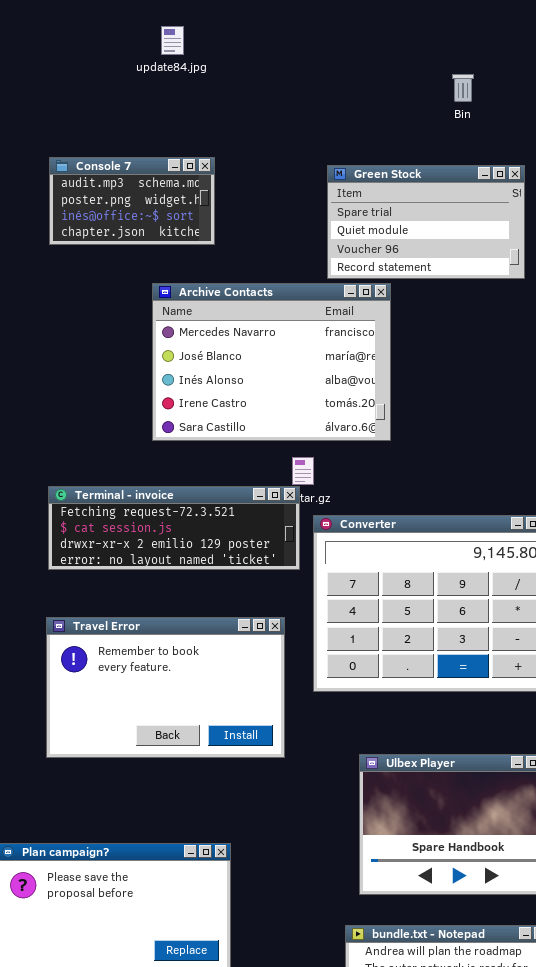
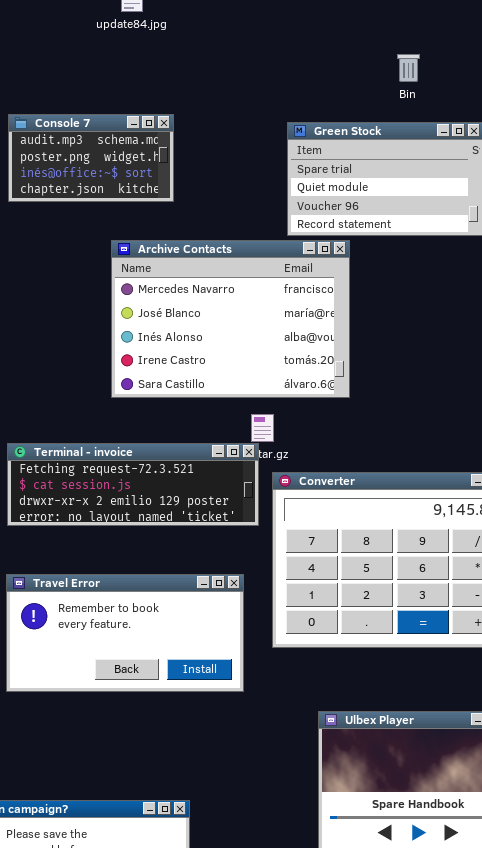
Bin: [452,74,474,102] -> [397,54,420,82], moved
Travel Error: [46,617,285,758] -> [6,574,244,692], resized

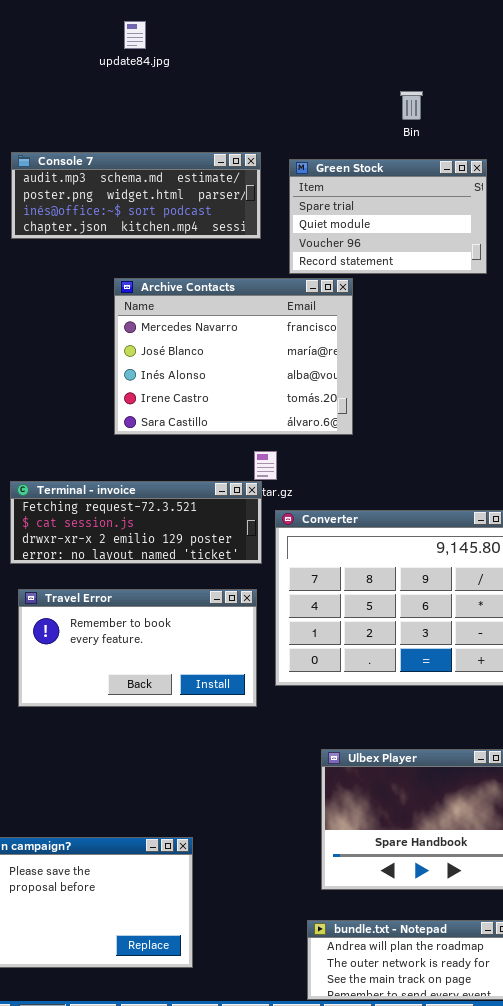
Console 7: [8,114,174,202] -> [11,152,261,239], resized
Travel Error: [6,574,244,692] -> [18,589,257,707], moved

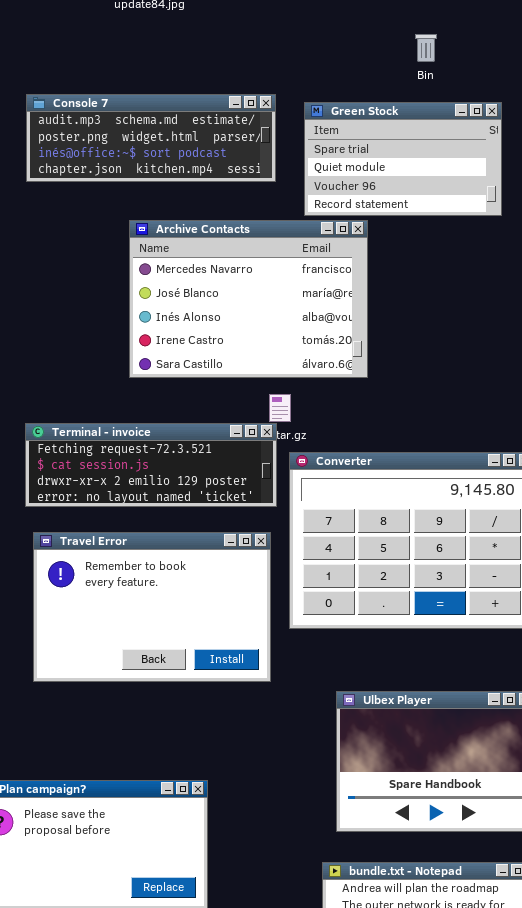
Travel Error: [18,589,257,707] -> [33,532,271,682], resized

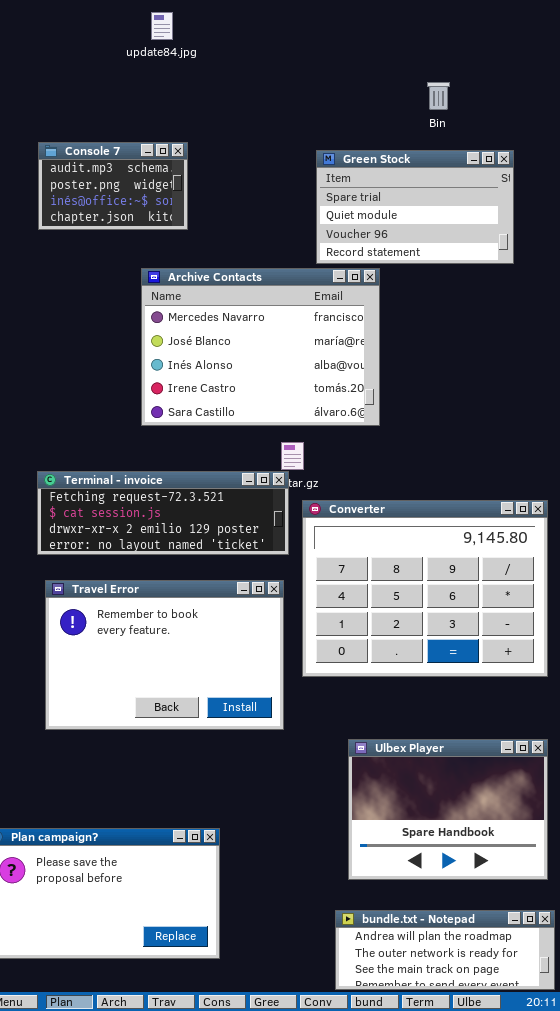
Console 7: [26,94,276,182] -> [38,142,188,230], resized

